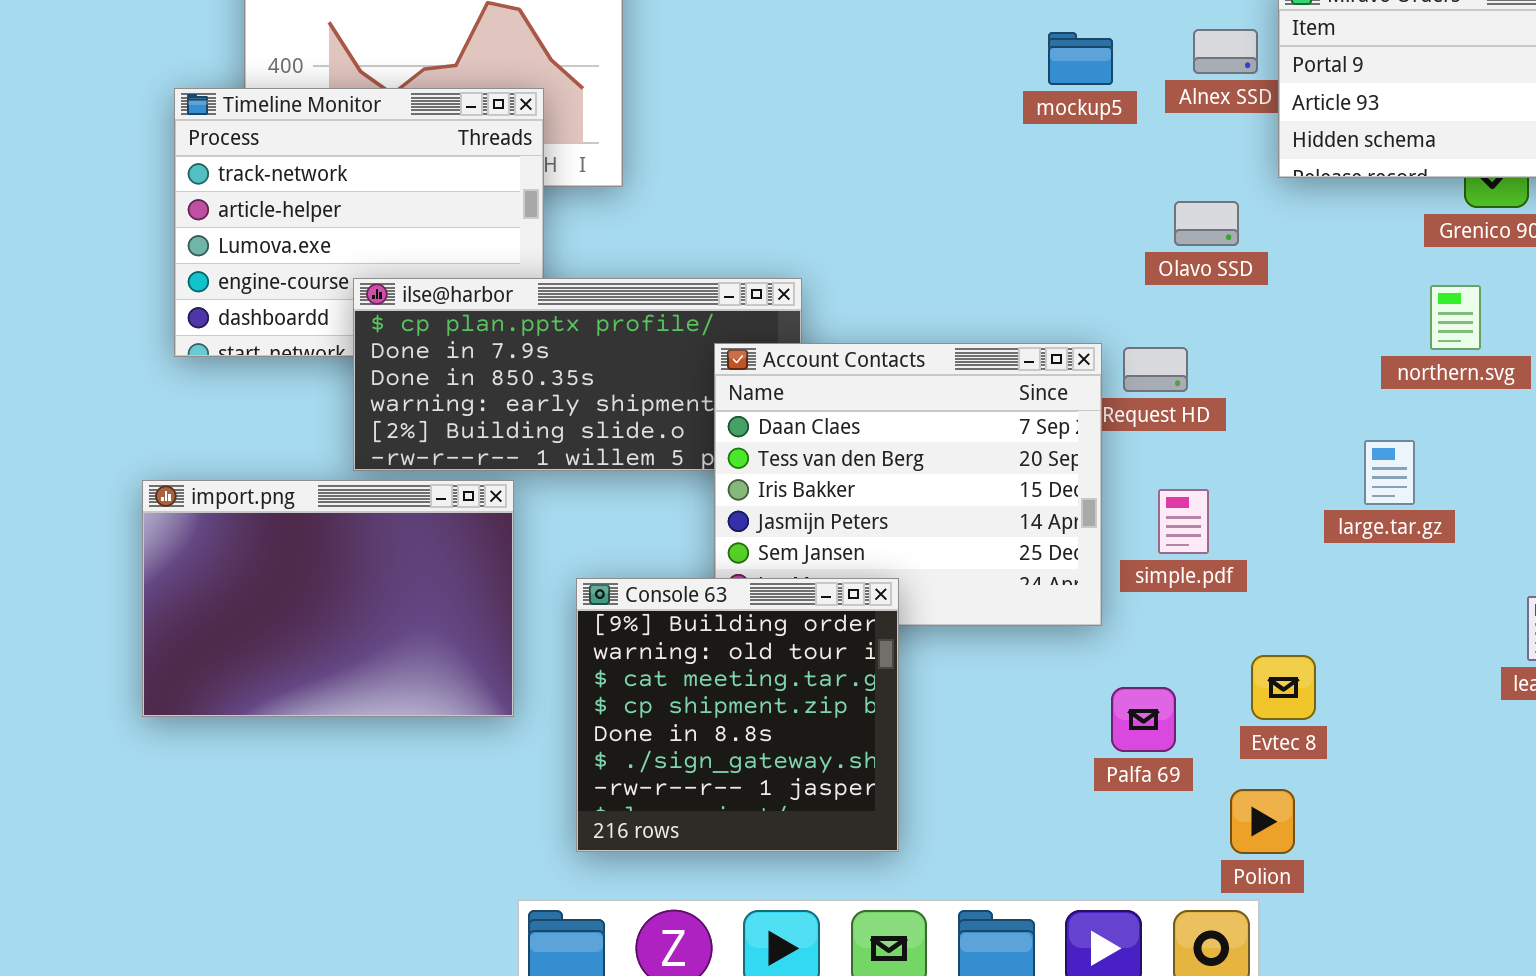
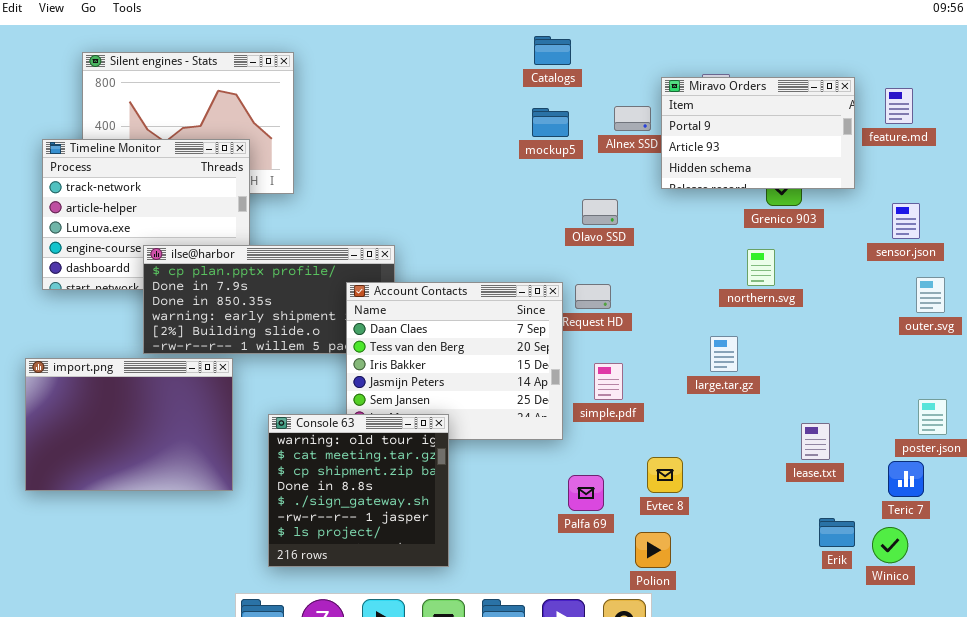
Olavo SSD: [1174,201,1239,246] -> [582,199,618,225], moved
Console 63: [576,578,899,852] -> [268,414,449,567], scrolled down 1 row

